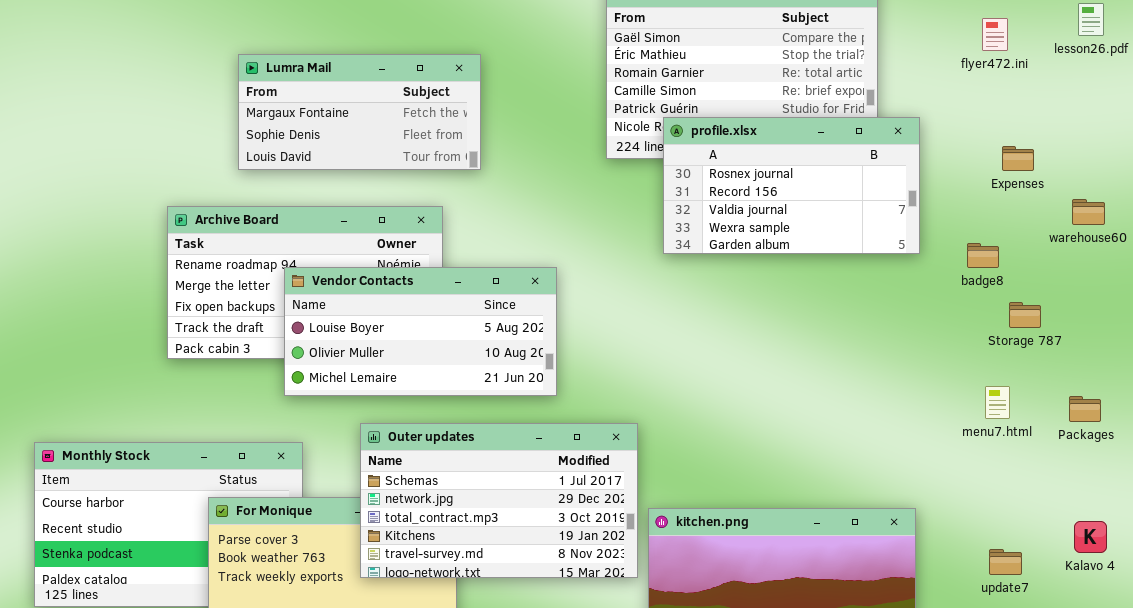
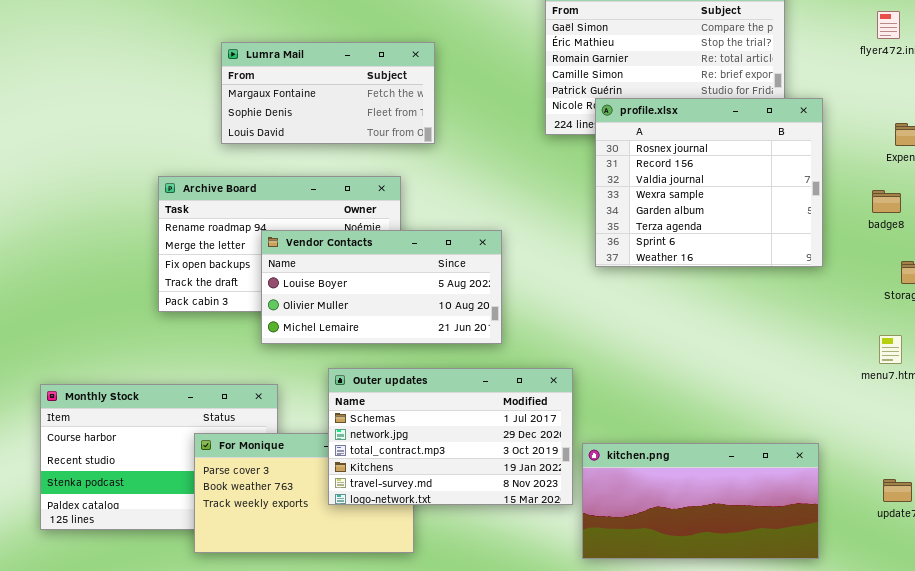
profile.xlsx: [663,117,920,254] -> [595,98,823,267], resized
badge8: [967,243,999,268] -> [872,190,901,213], moved

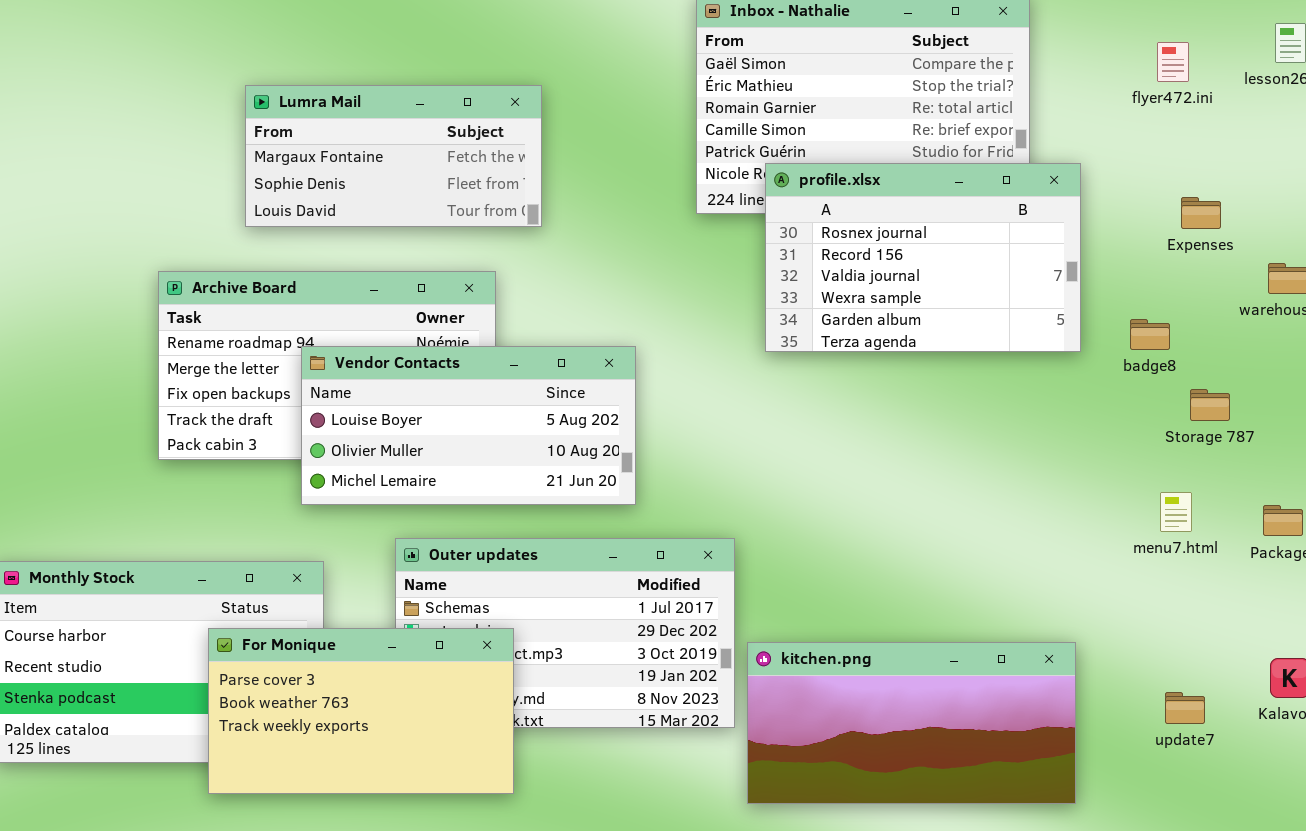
profile.xlsx: [595,98,823,267] -> [765,163,1081,352], resized
badge8: [872,190,901,213] -> [1130,319,1170,350], moved
For Monique: [194,433,414,553] -> [208,628,514,794], raised

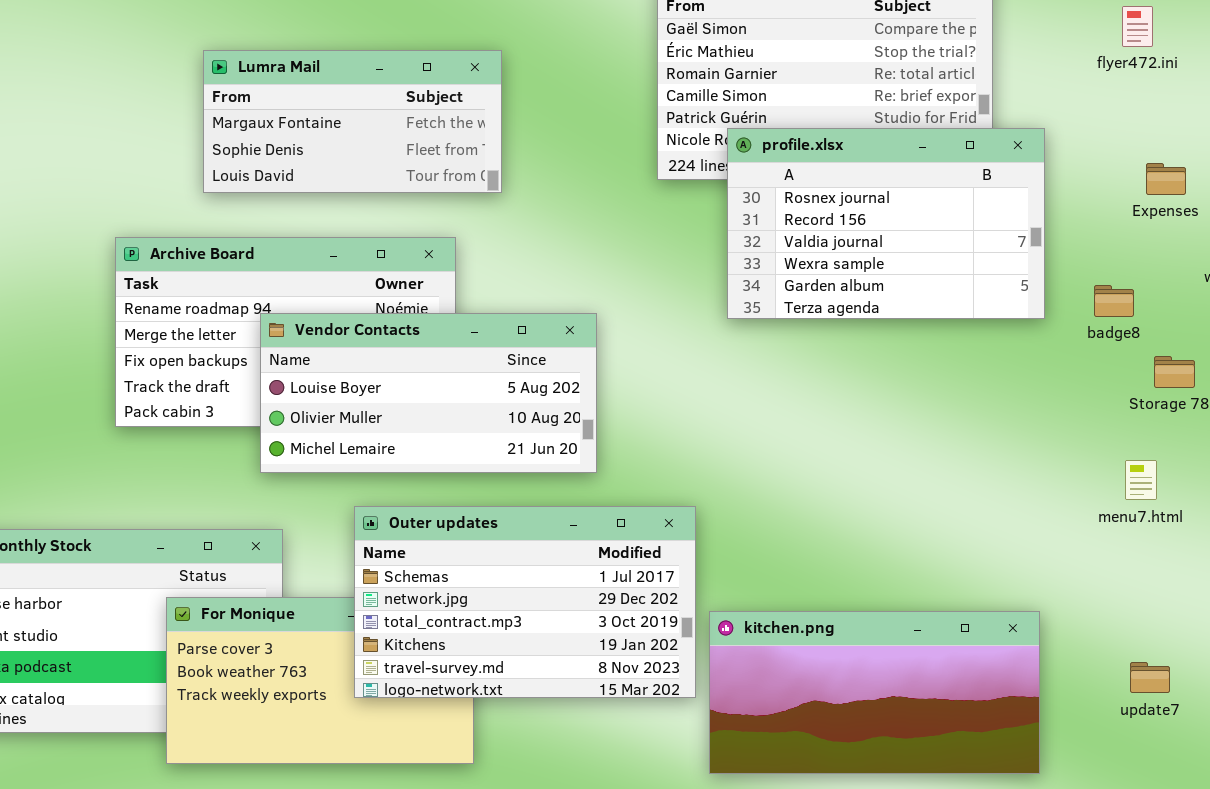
Outer updates: [395,538,735,728] -> [354,506,696,698], raised

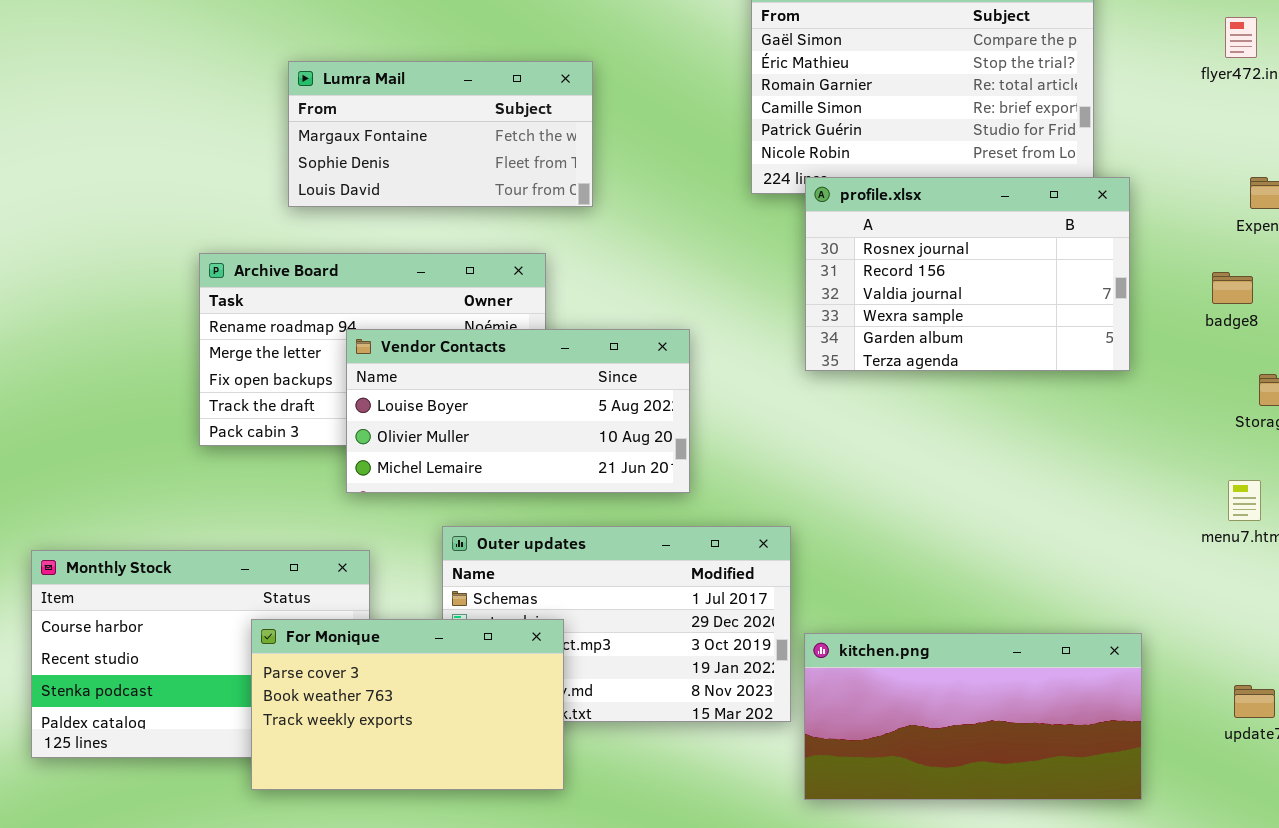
profile.xlsx: [727,128,1045,319] -> [805,177,1130,371], moved
badge8: [1094,285,1134,317] -> [1212,272,1253,304], moved
For Monique: [166,597,474,764] -> [251,619,564,790], raised

